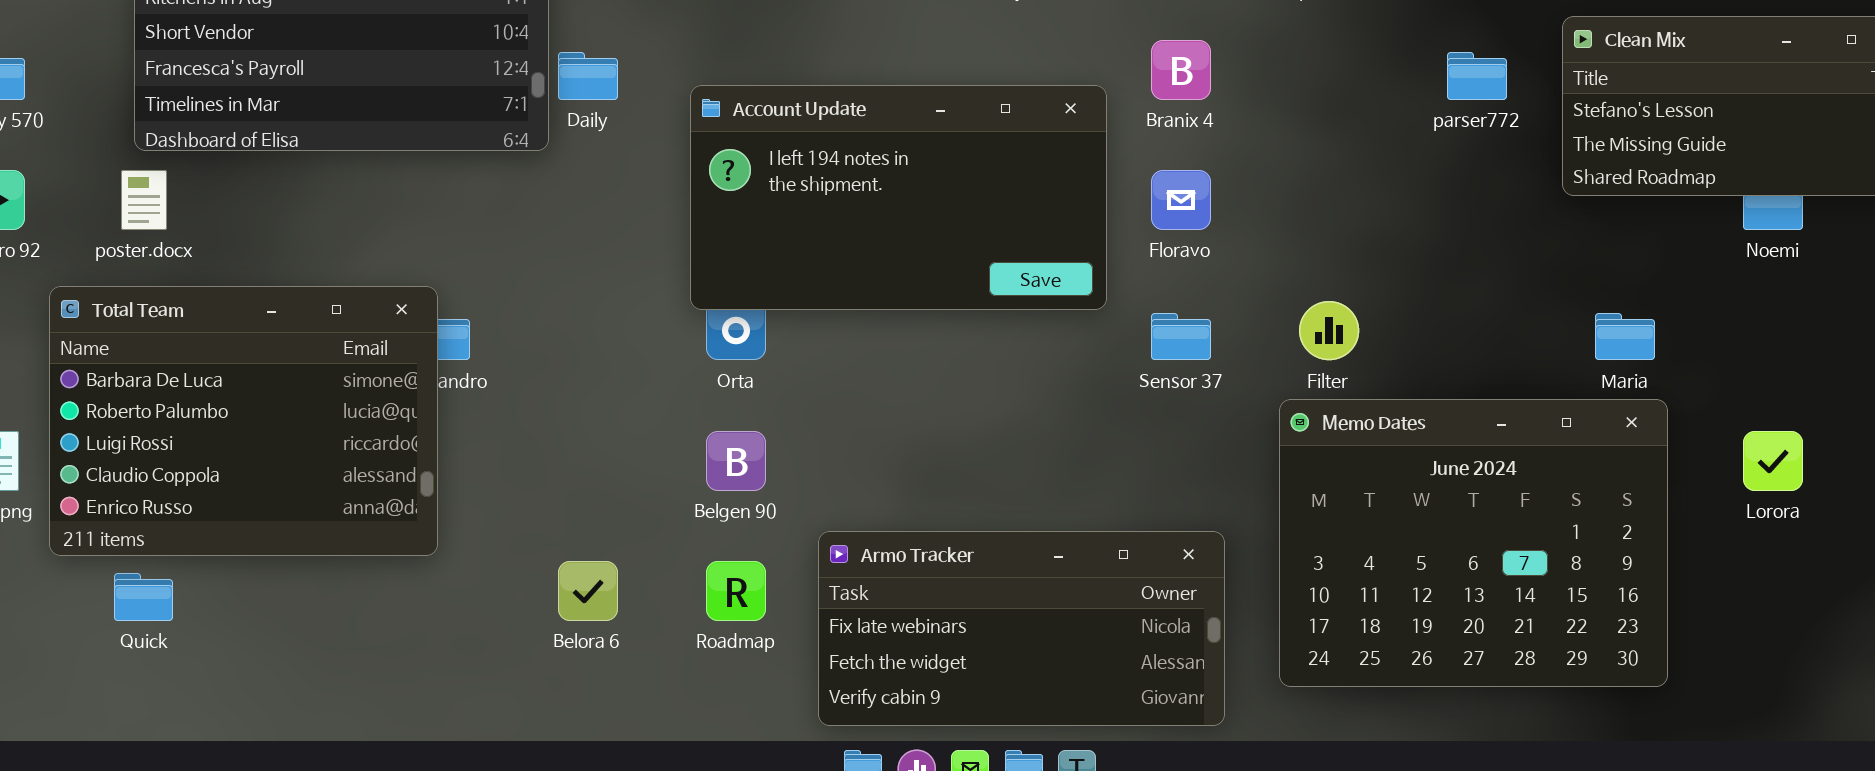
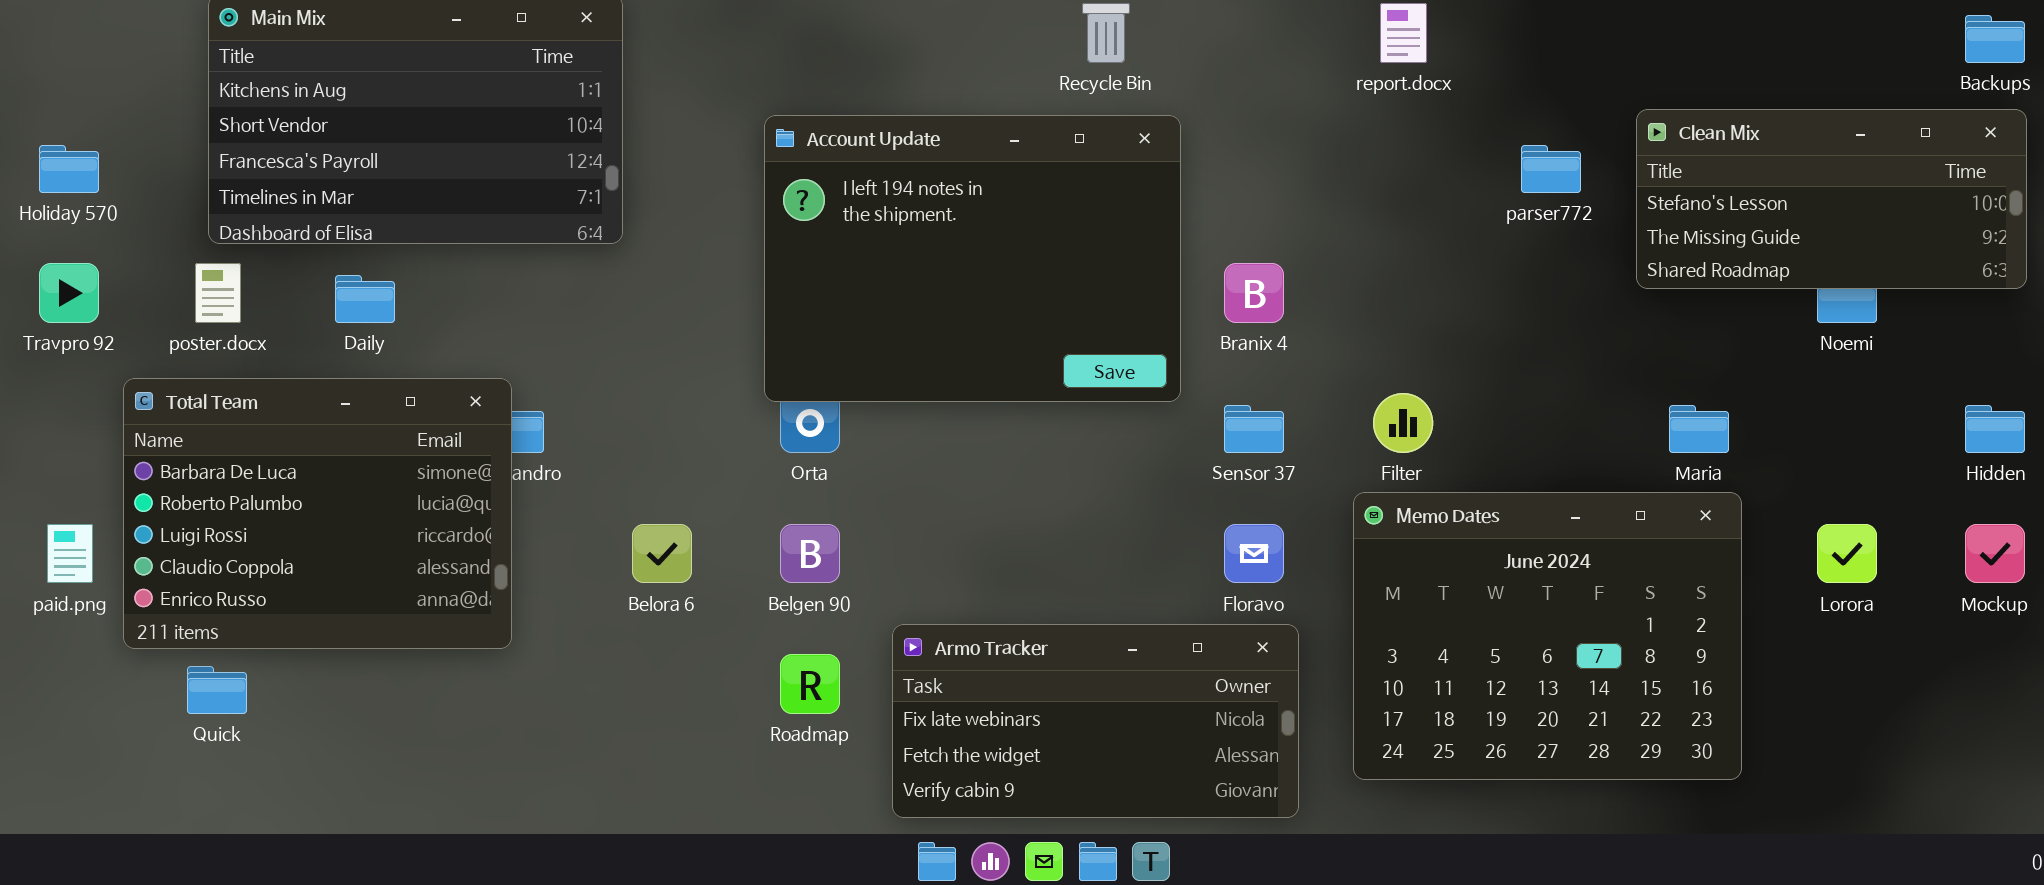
Branix 4: [1151,40,1211,100] -> [1224,263,1284,323], moved
Daily: [558,52,618,100] -> [335,275,395,323], moved
Account Update: [690,85,1107,310] -> [764,115,1181,402], resized
Floravo: [1151,170,1211,230] -> [1224,524,1284,583], moved
Belora 6: [558,561,618,621] -> [632,524,692,583], moved

